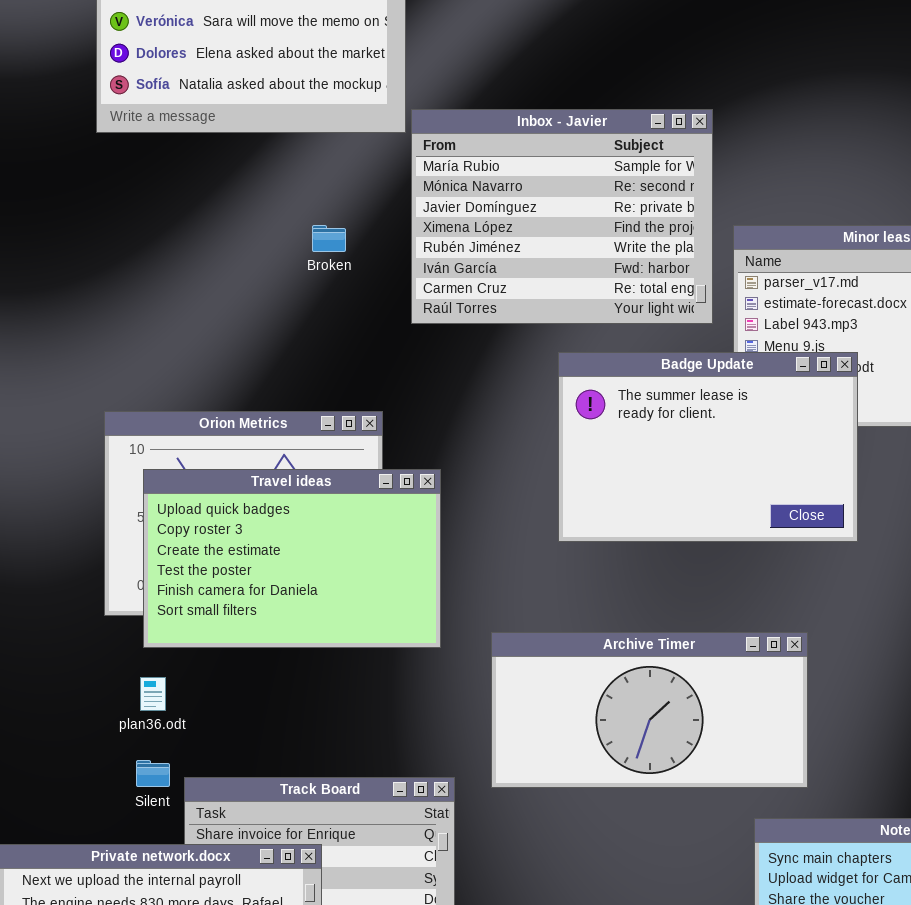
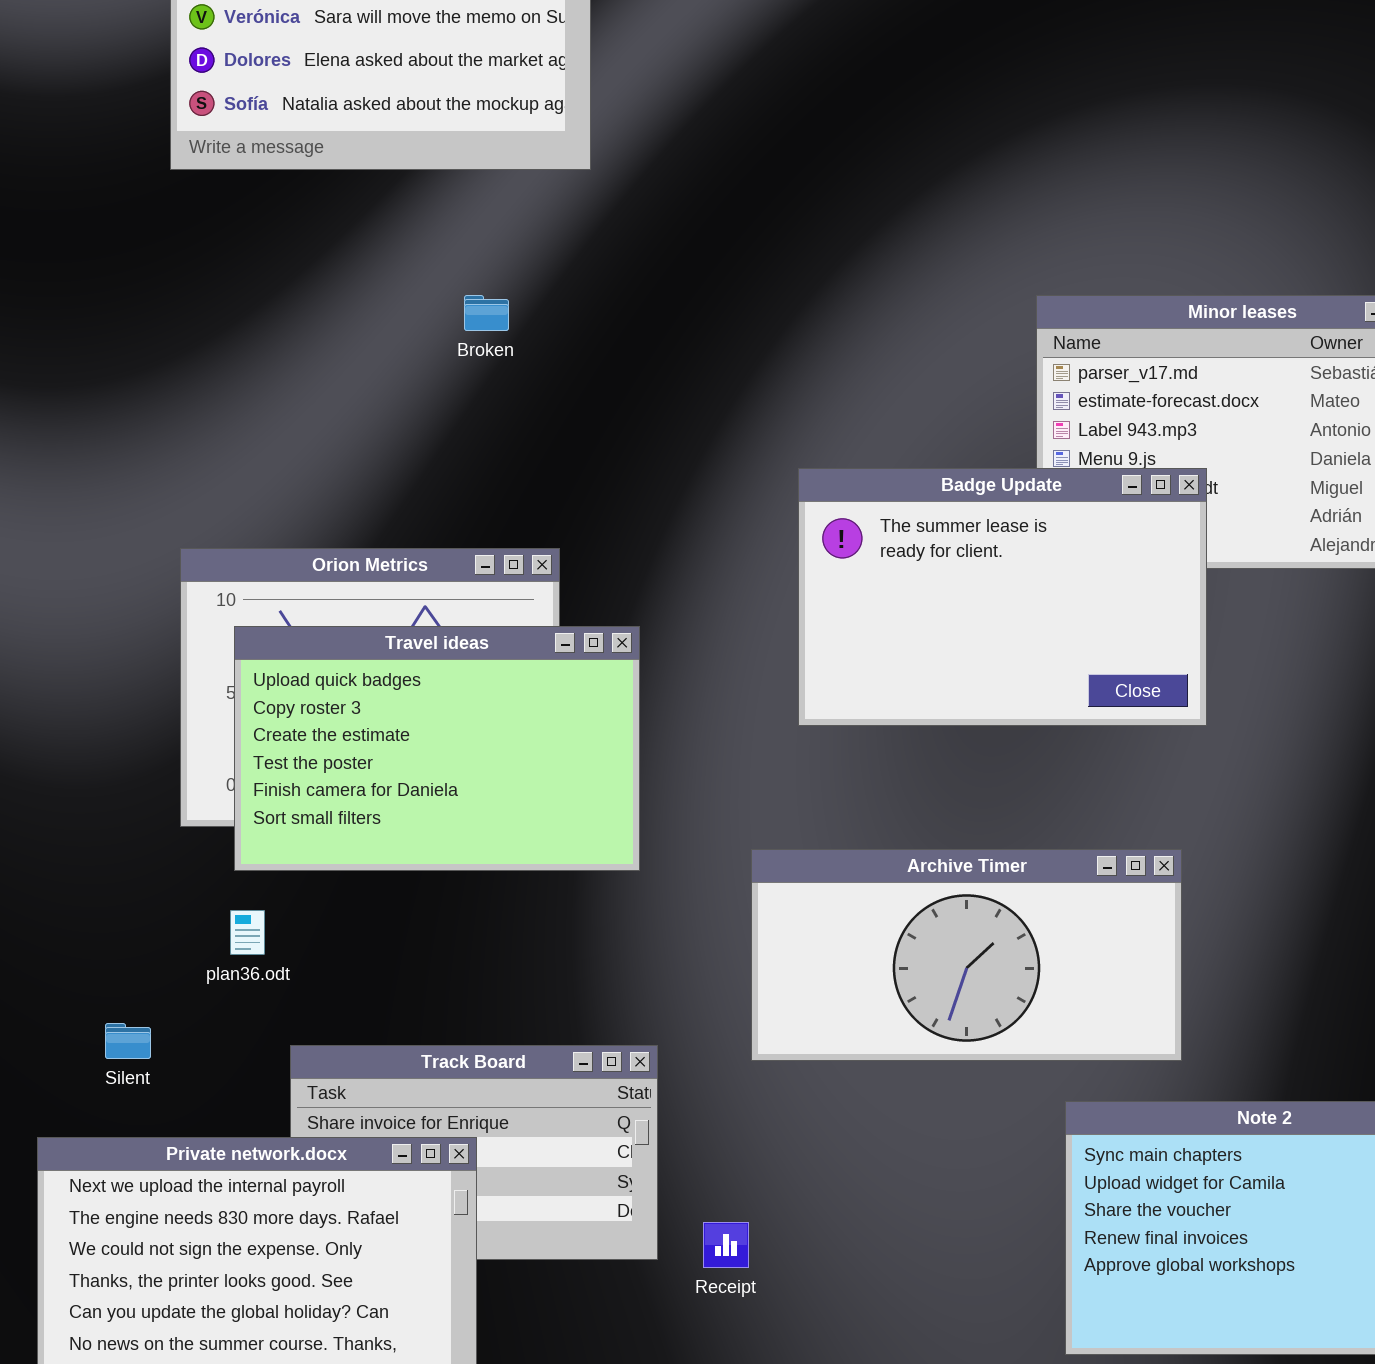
Inbox - Javier: [411,109,713,324] -> none, closed
Archive Timer: [491,632,808,788] -> [751,849,1182,1061], moved
Silent: [136,760,170,787] -> [105,1023,151,1059], moved

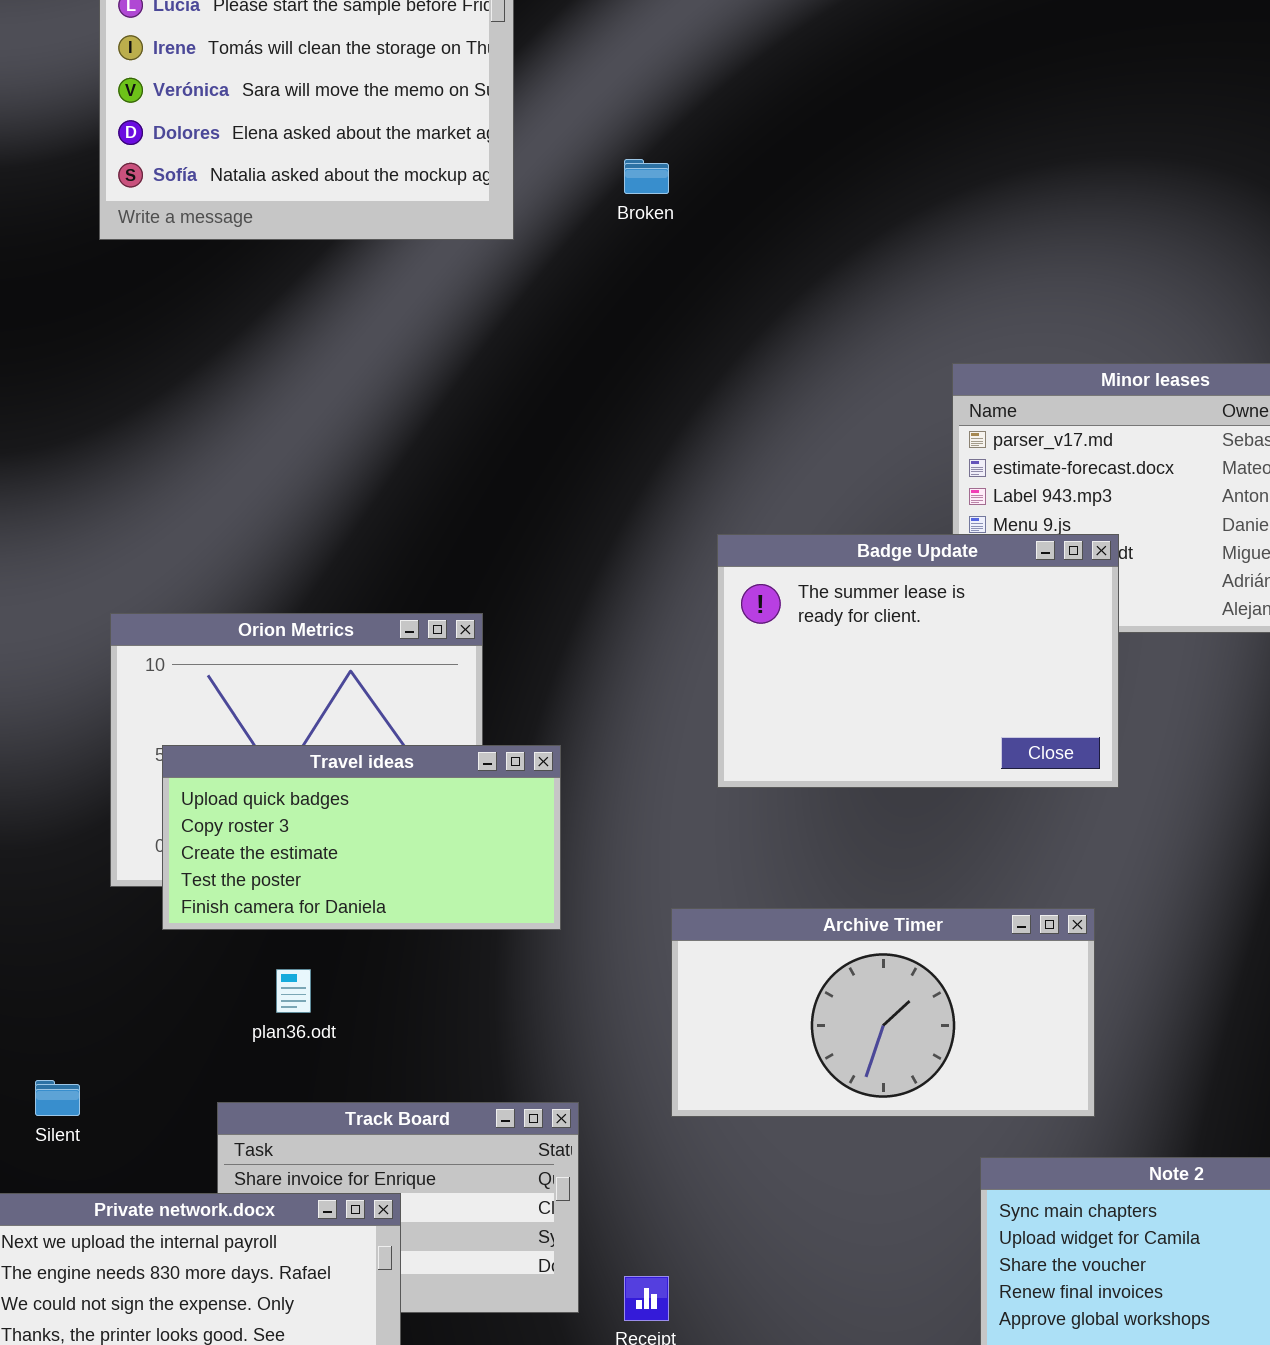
Broken: [464,295,509,331] -> [624,159,669,194], moved
Travel ideas: [234,626,640,871] -> [162,745,561,930], resized
plan36.odt: [230,910,265,955] -> [276,969,311,1013], moved

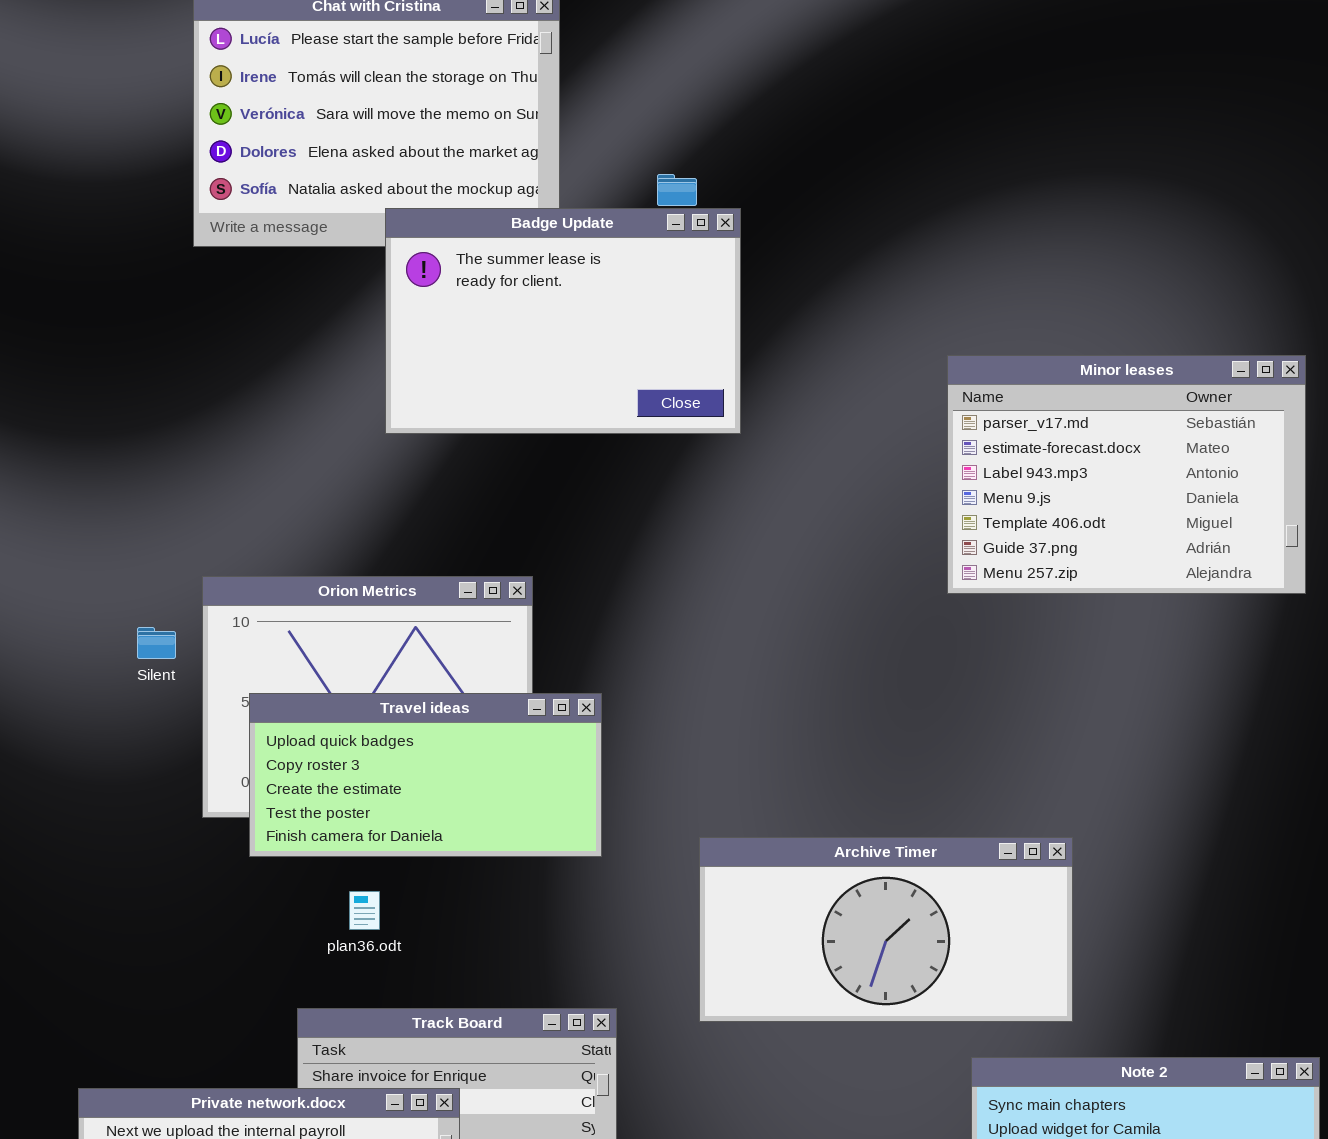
Badge Update: [717,534,1119,788] -> [385,208,741,434], moved
Silent: [35,1080,80,1116] -> [137,627,176,659], moved

